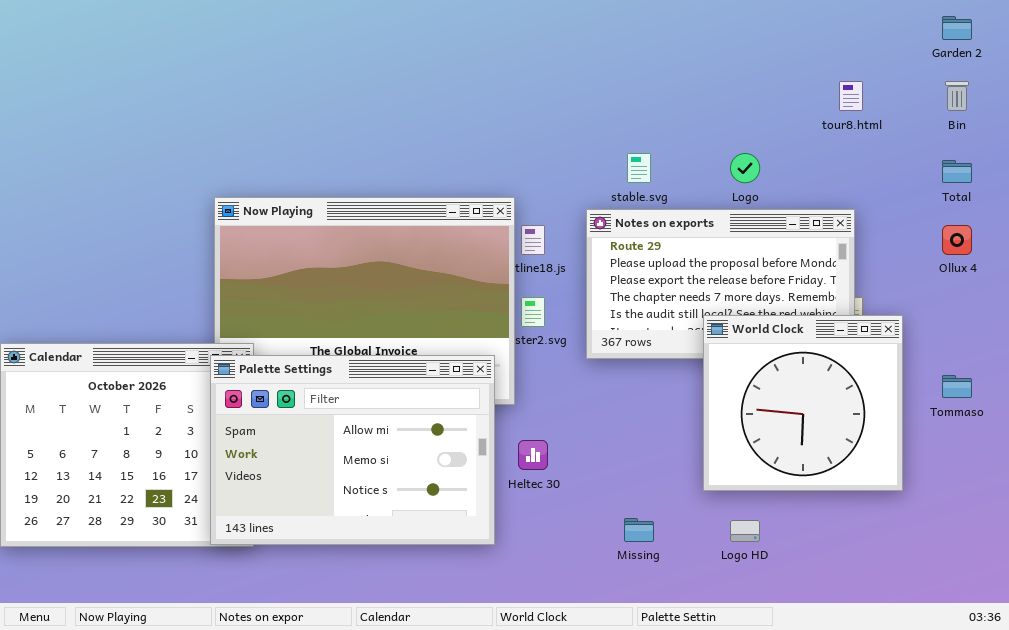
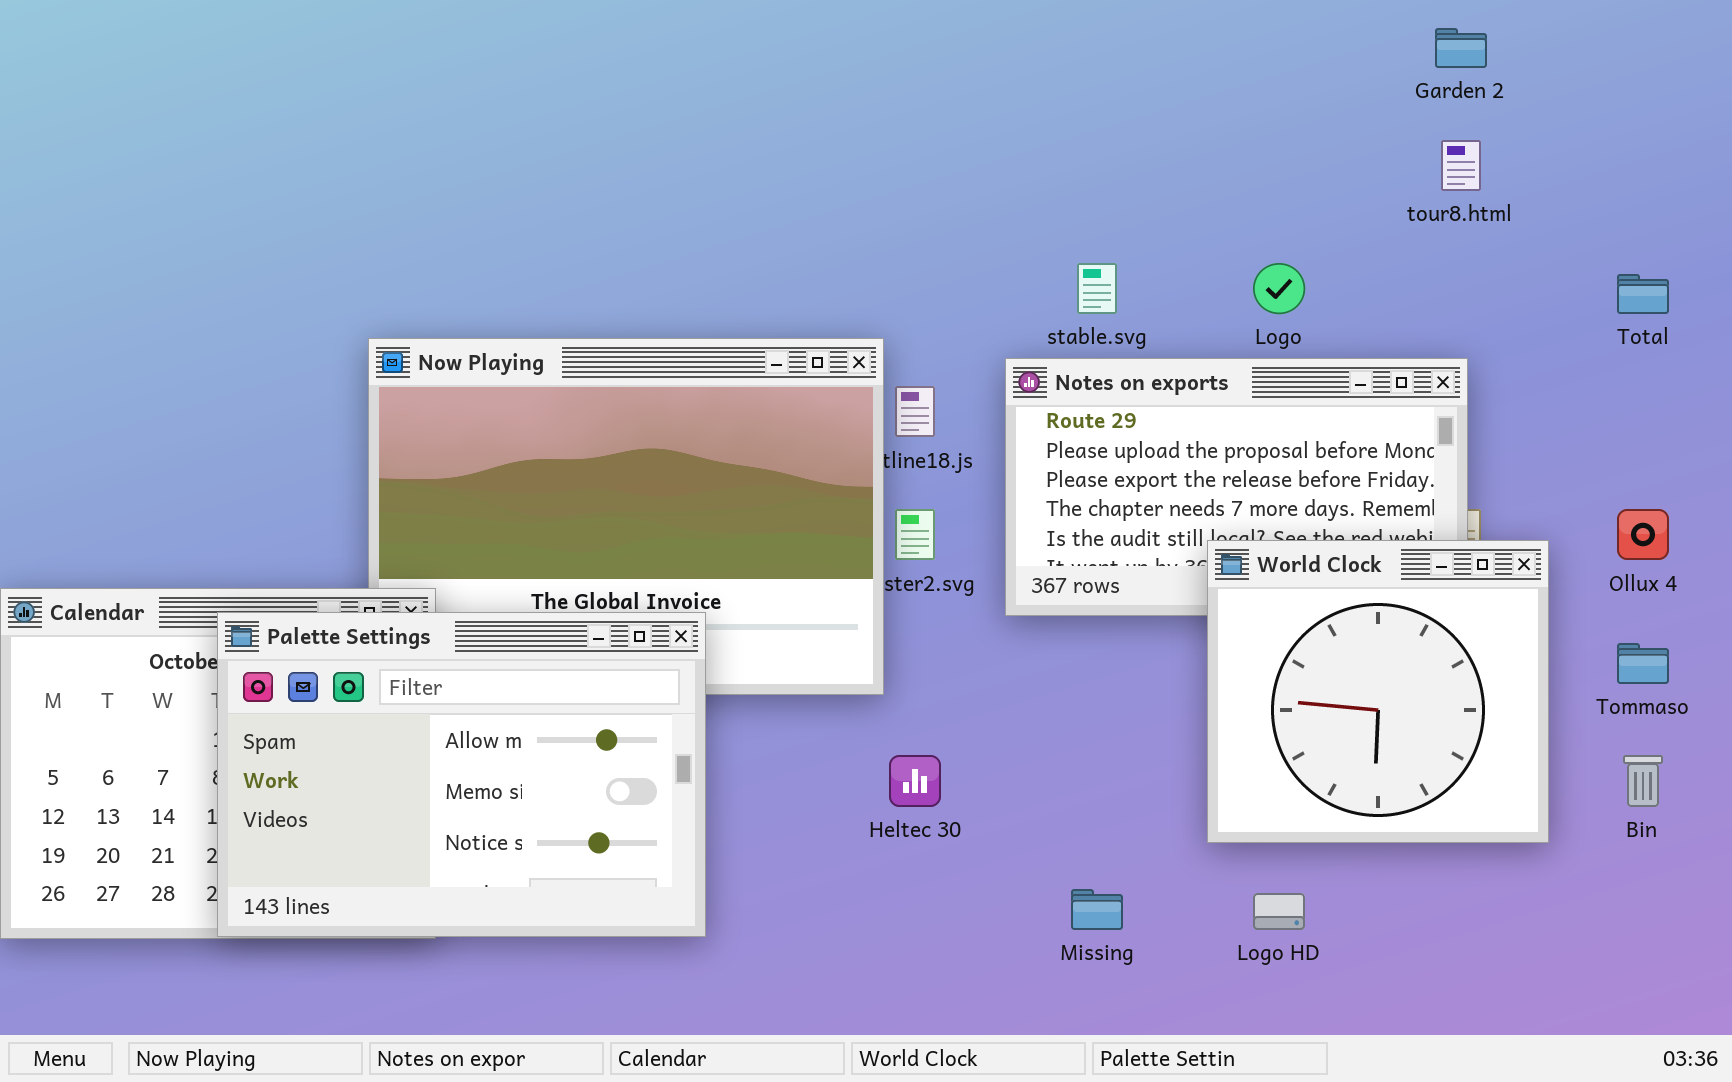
Garden 2: [942,16,972,40] -> [1435,28,1487,68], moved
Bin: [945,81,969,111] -> [1623,755,1663,807], moved
Ollux 4: [942,225,972,255] -> [1617,509,1669,560], moved
Palette Settings: [210,355,495,545] -> [217,612,706,937], moved

